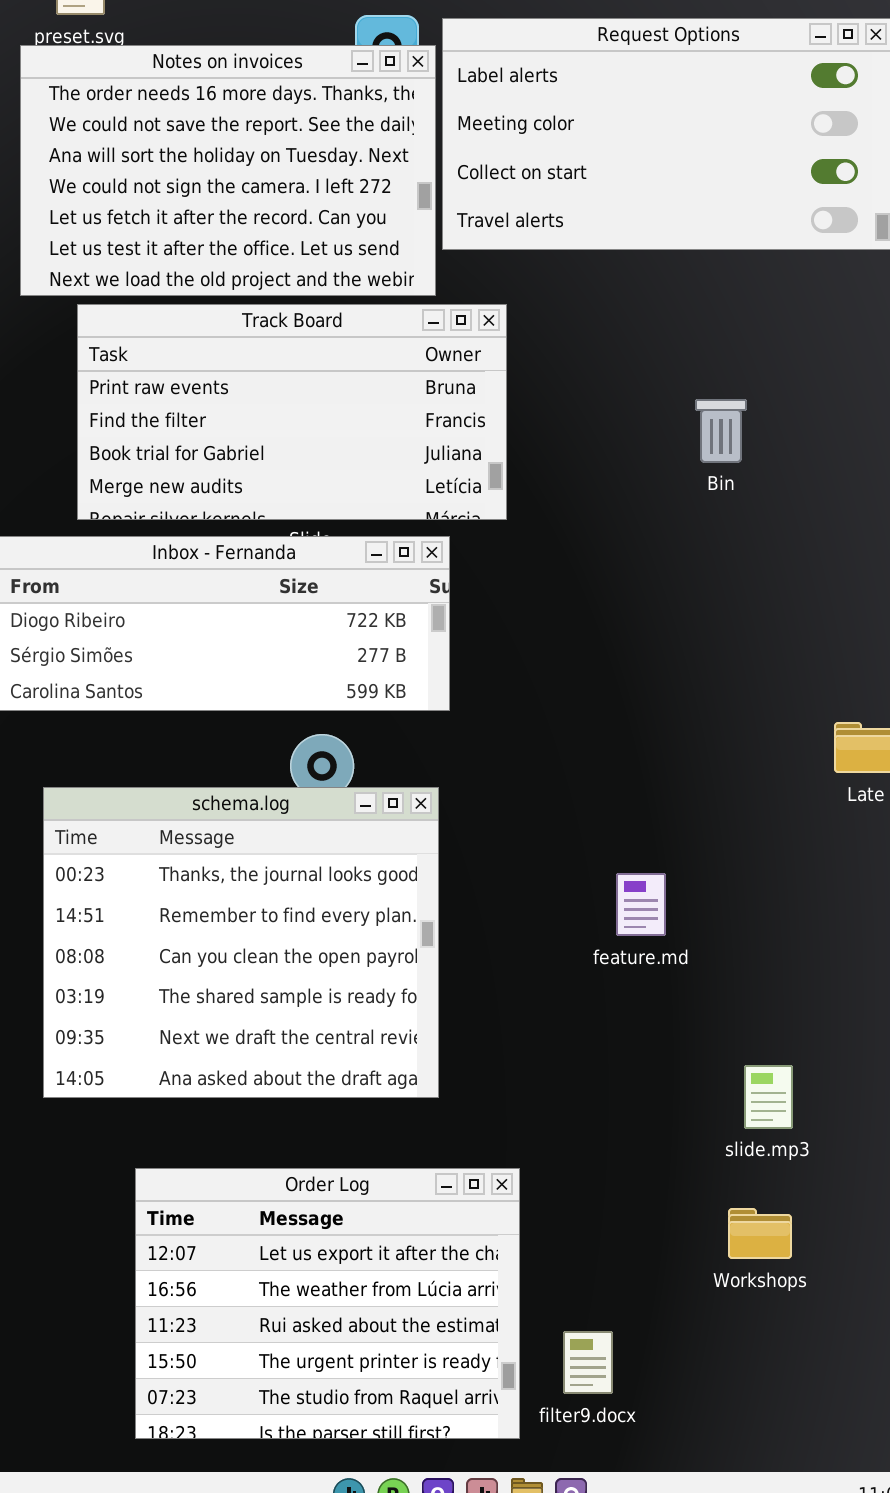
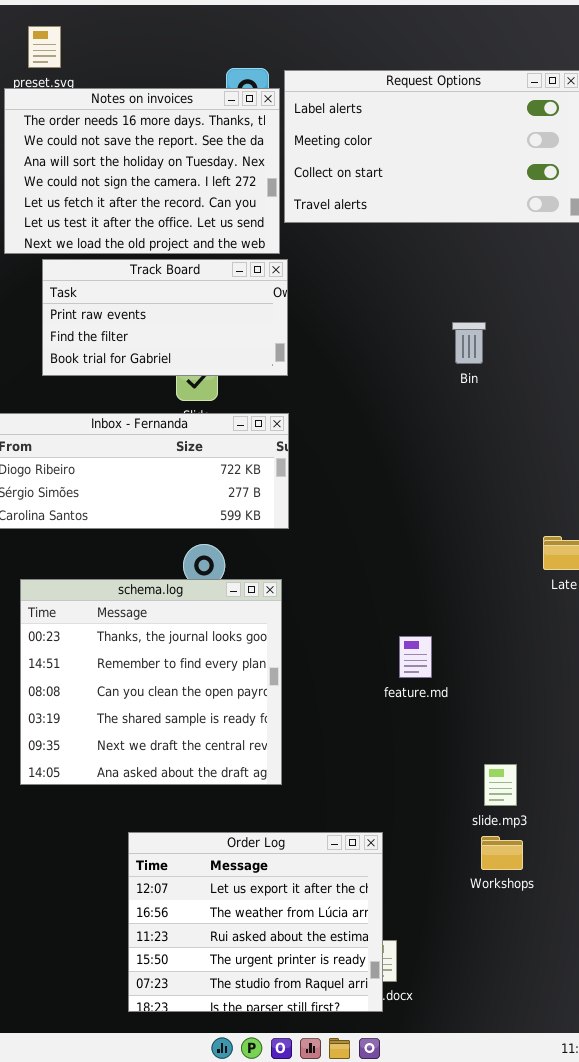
Track Board: [77,304,507,520] -> [42,259,288,376], resized
Order Log: [135,1168,520,1439] -> [128,832,383,1012], moved
Workshops: [728,1208,792,1259] -> [481,836,523,870], moved

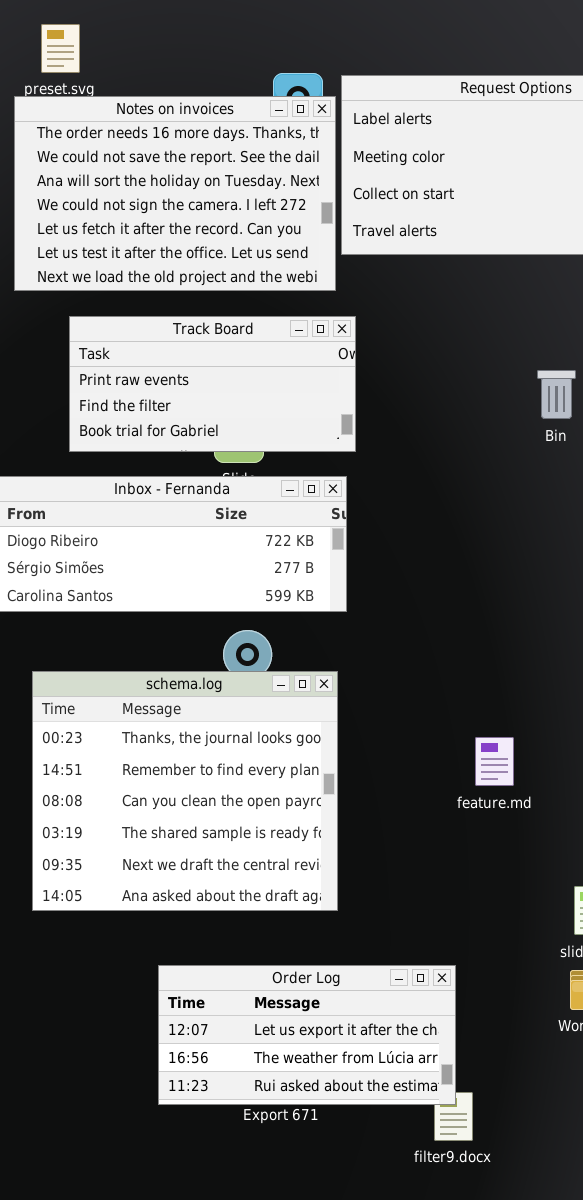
Track Board: [42,259,288,376] -> [69,316,356,452], moved
Order Log: [128,832,383,1012] -> [158,965,456,1105], resized

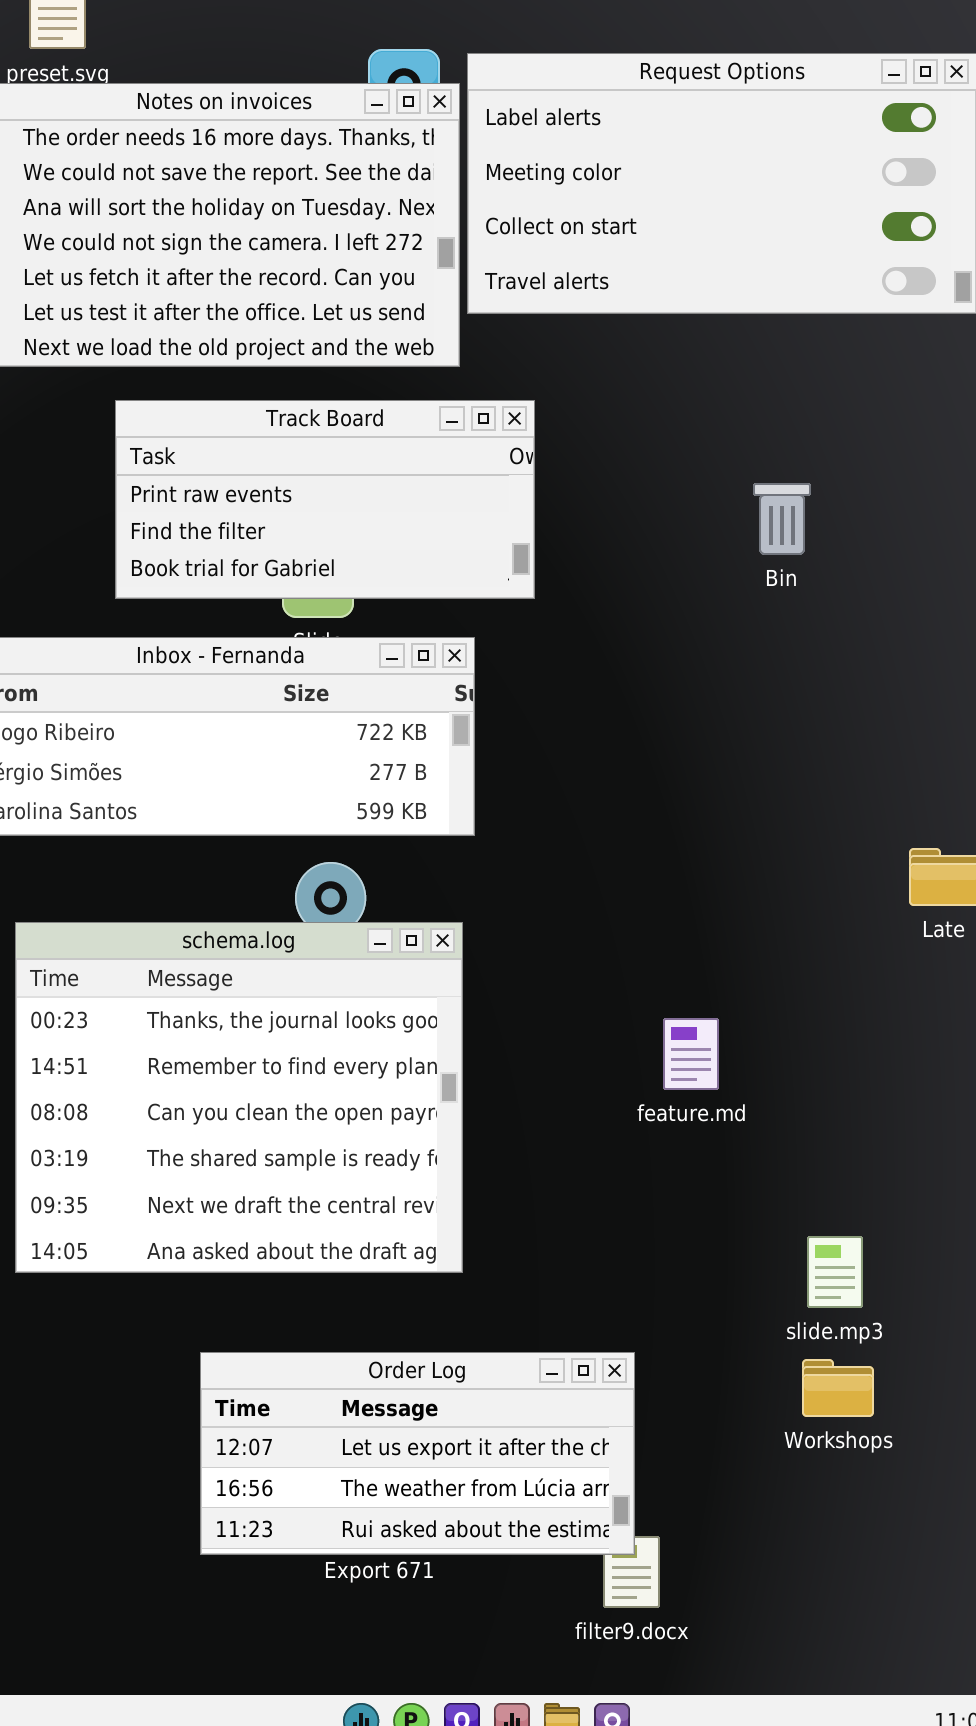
Track Board: [69,316,356,452] -> [115,400,535,599], moved

